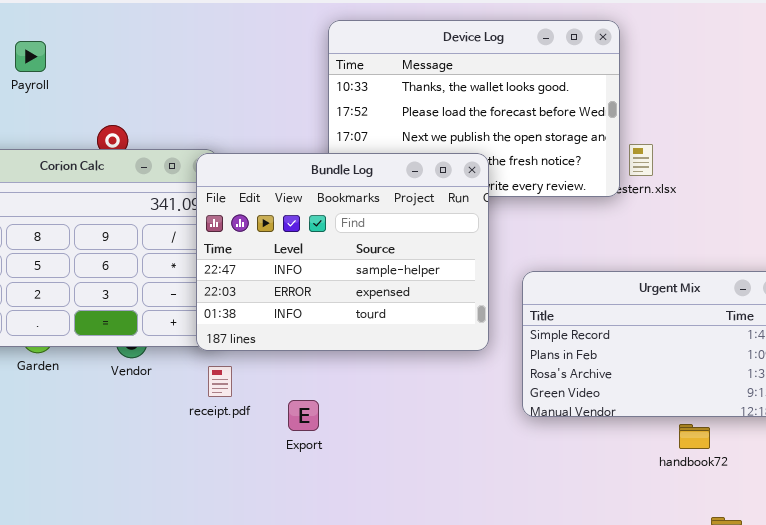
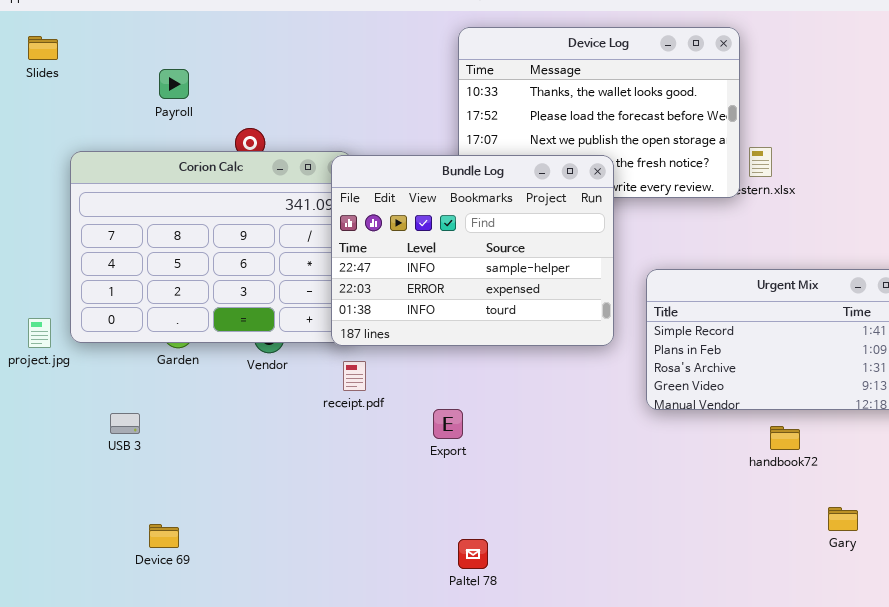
Payroll: [15,41,46,72] -> [159,69,189,99], moved
Export: [288,400,319,431] -> [433,409,463,439], moved
handbook72: [679,424,710,449] -> [770,426,800,450], moved

